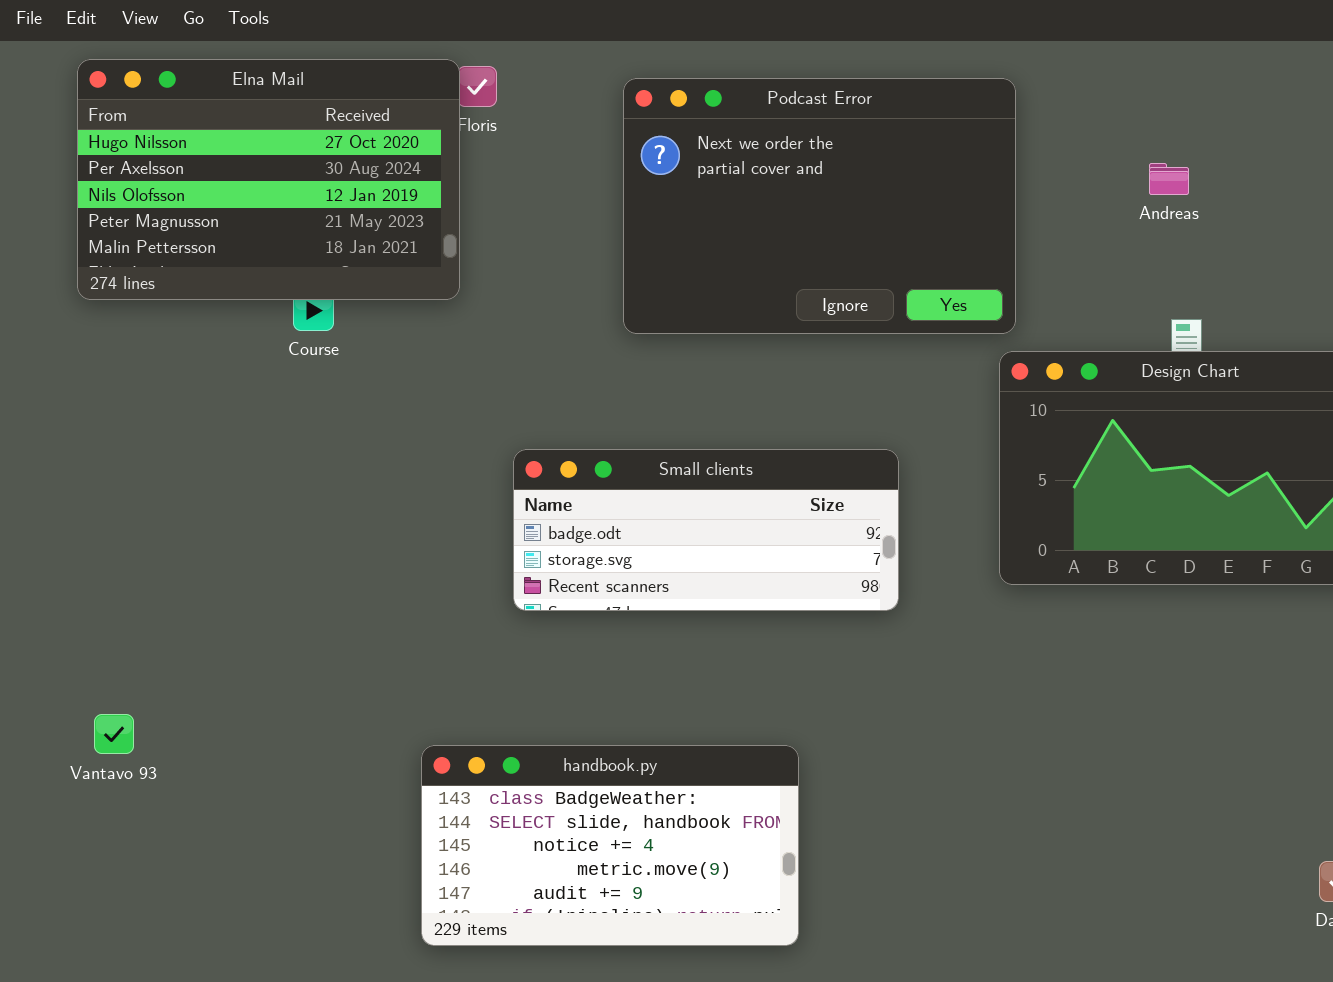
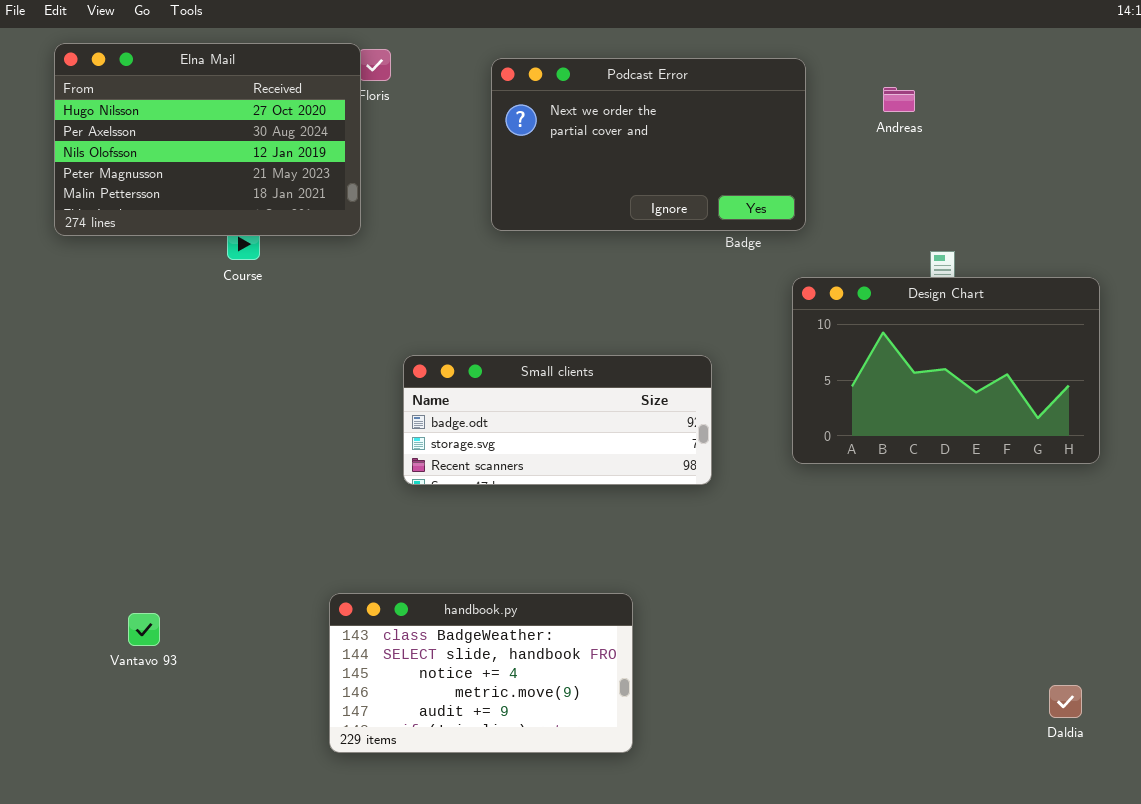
Podcast Error: [623,78,1016,334] -> [491,58,806,231], resized
Andreas: [1149,163,1189,195] -> [883,87,915,112], moved
Vantavo 93: [94,714,134,754] -> [128,613,160,646], moved

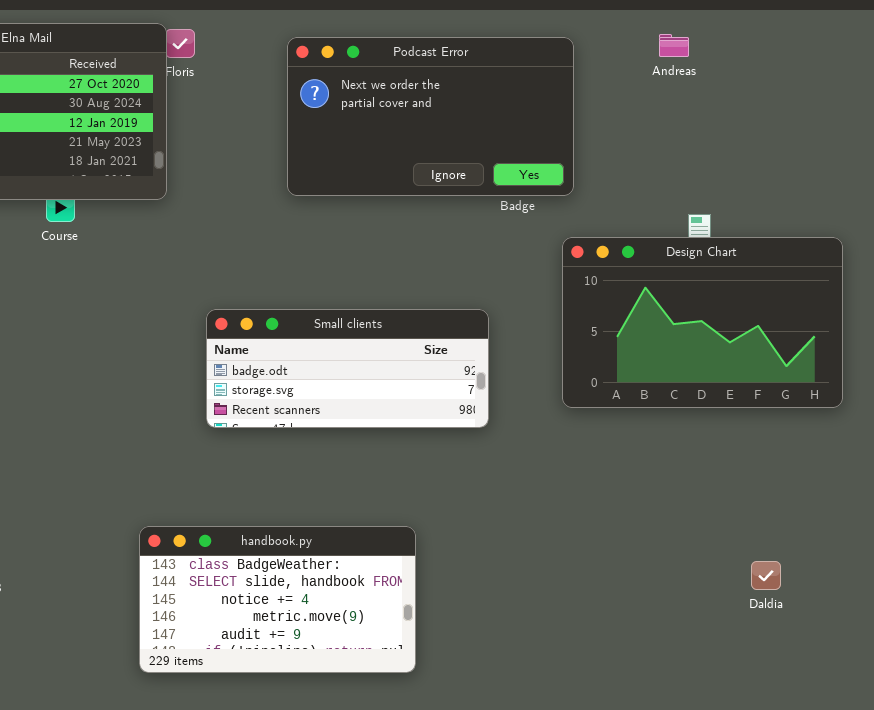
Andreas: [883,87,915,112] -> [659,34,689,57], moved
Daldia: [1049,685,1082,718] -> [751,561,781,590], moved

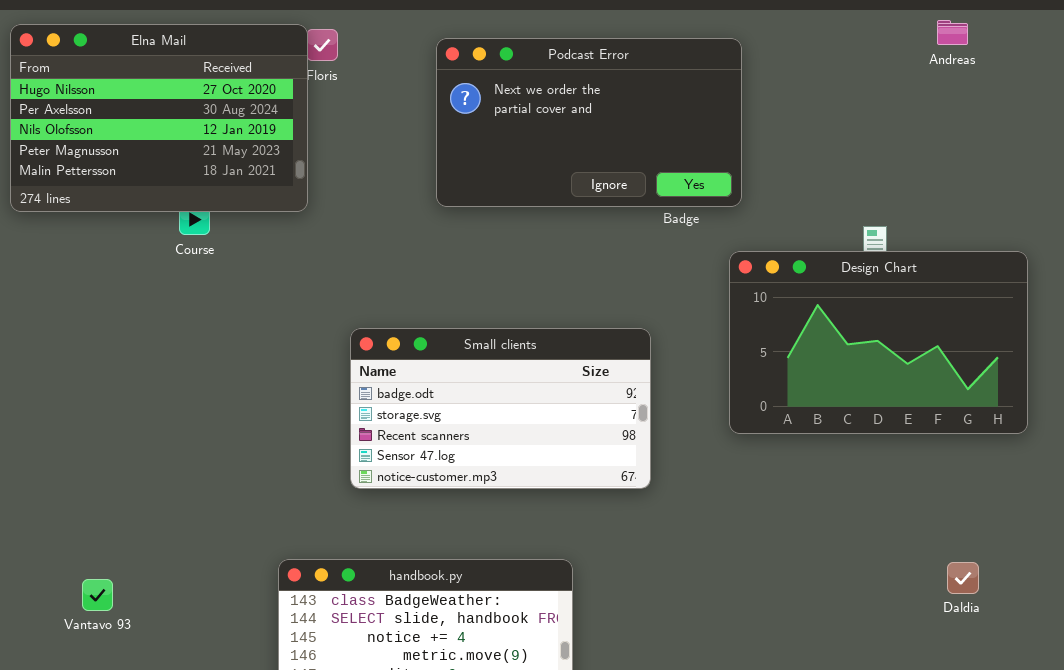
Andreas: [659,34,689,57] -> [937,20,968,45], moved
Small clients: [206,309,489,428] -> [350,328,651,489], resized
Daldia: [751,561,781,590] -> [947,562,979,594], moved

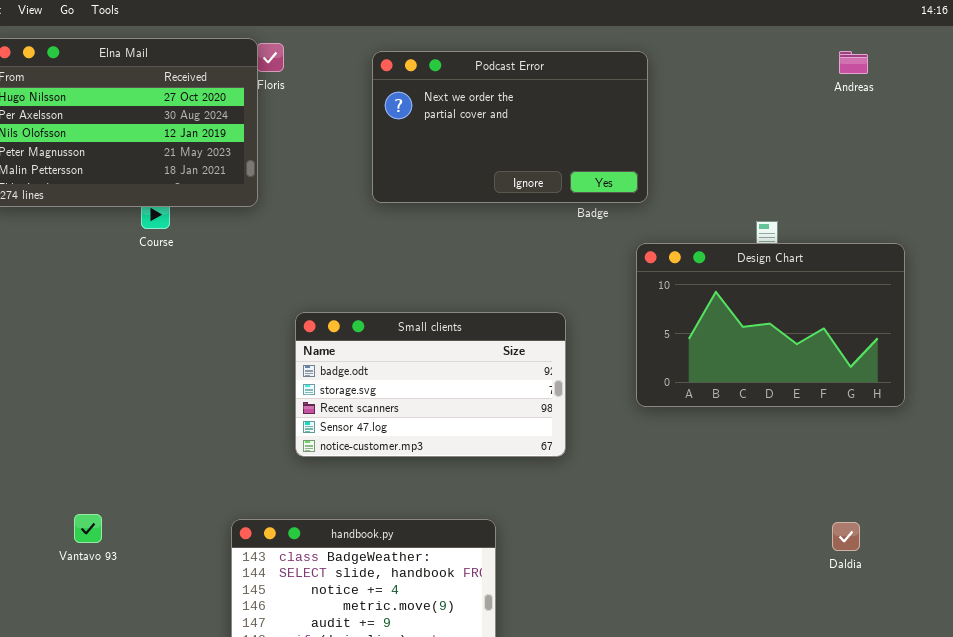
Andreas: [937,20,968,45] -> [839,51,868,74], moved
Vantavo 93: [82,579,113,611] -> [74,514,102,543], moved

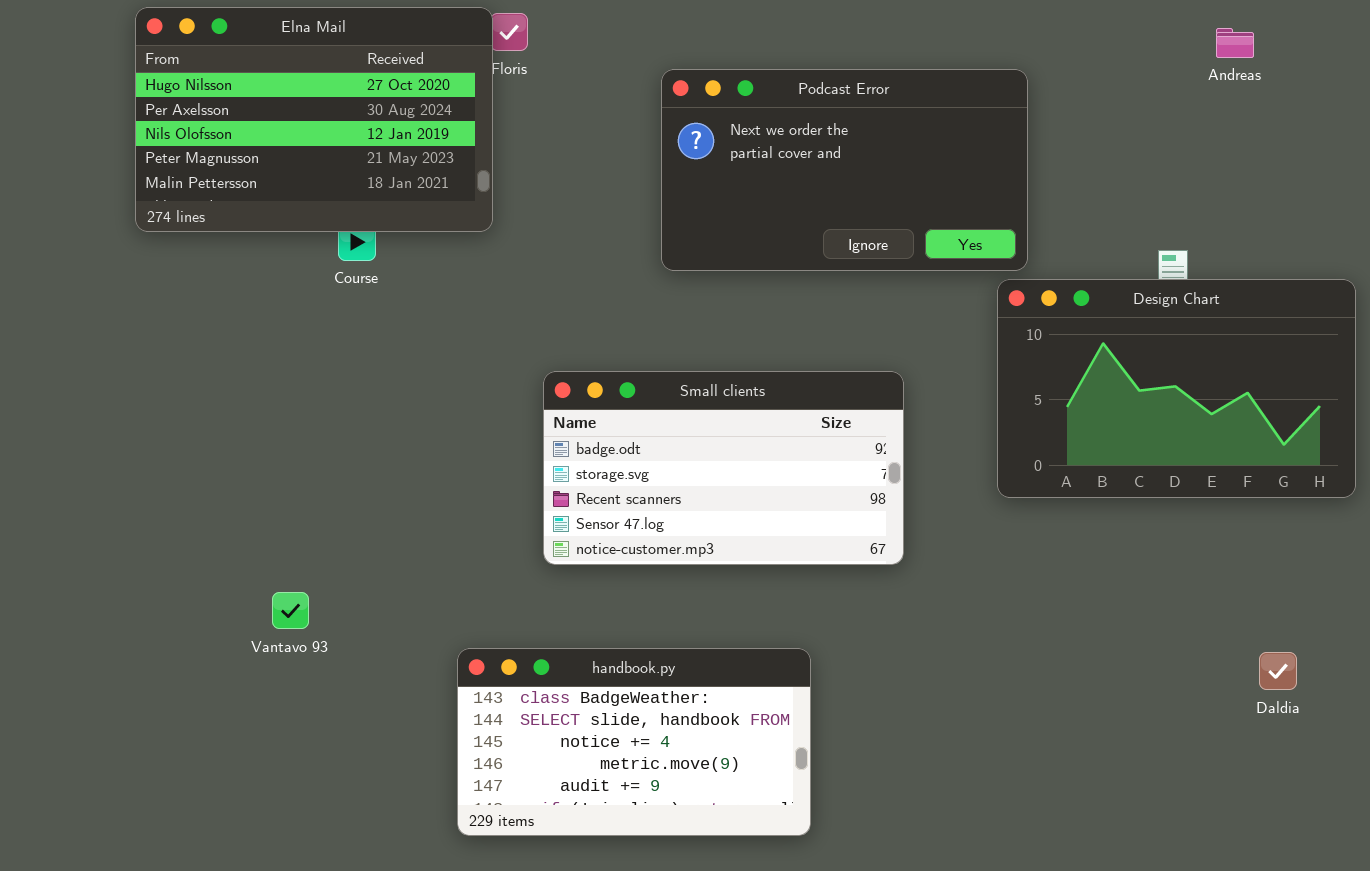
Podcast Error: [372,51,648,203] -> [661,69,1028,271], moved
Andreas: [839,51,868,74] -> [1216,28,1254,58], moved
Vantavo 93: [74,514,102,543] -> [272,592,309,629], moved

